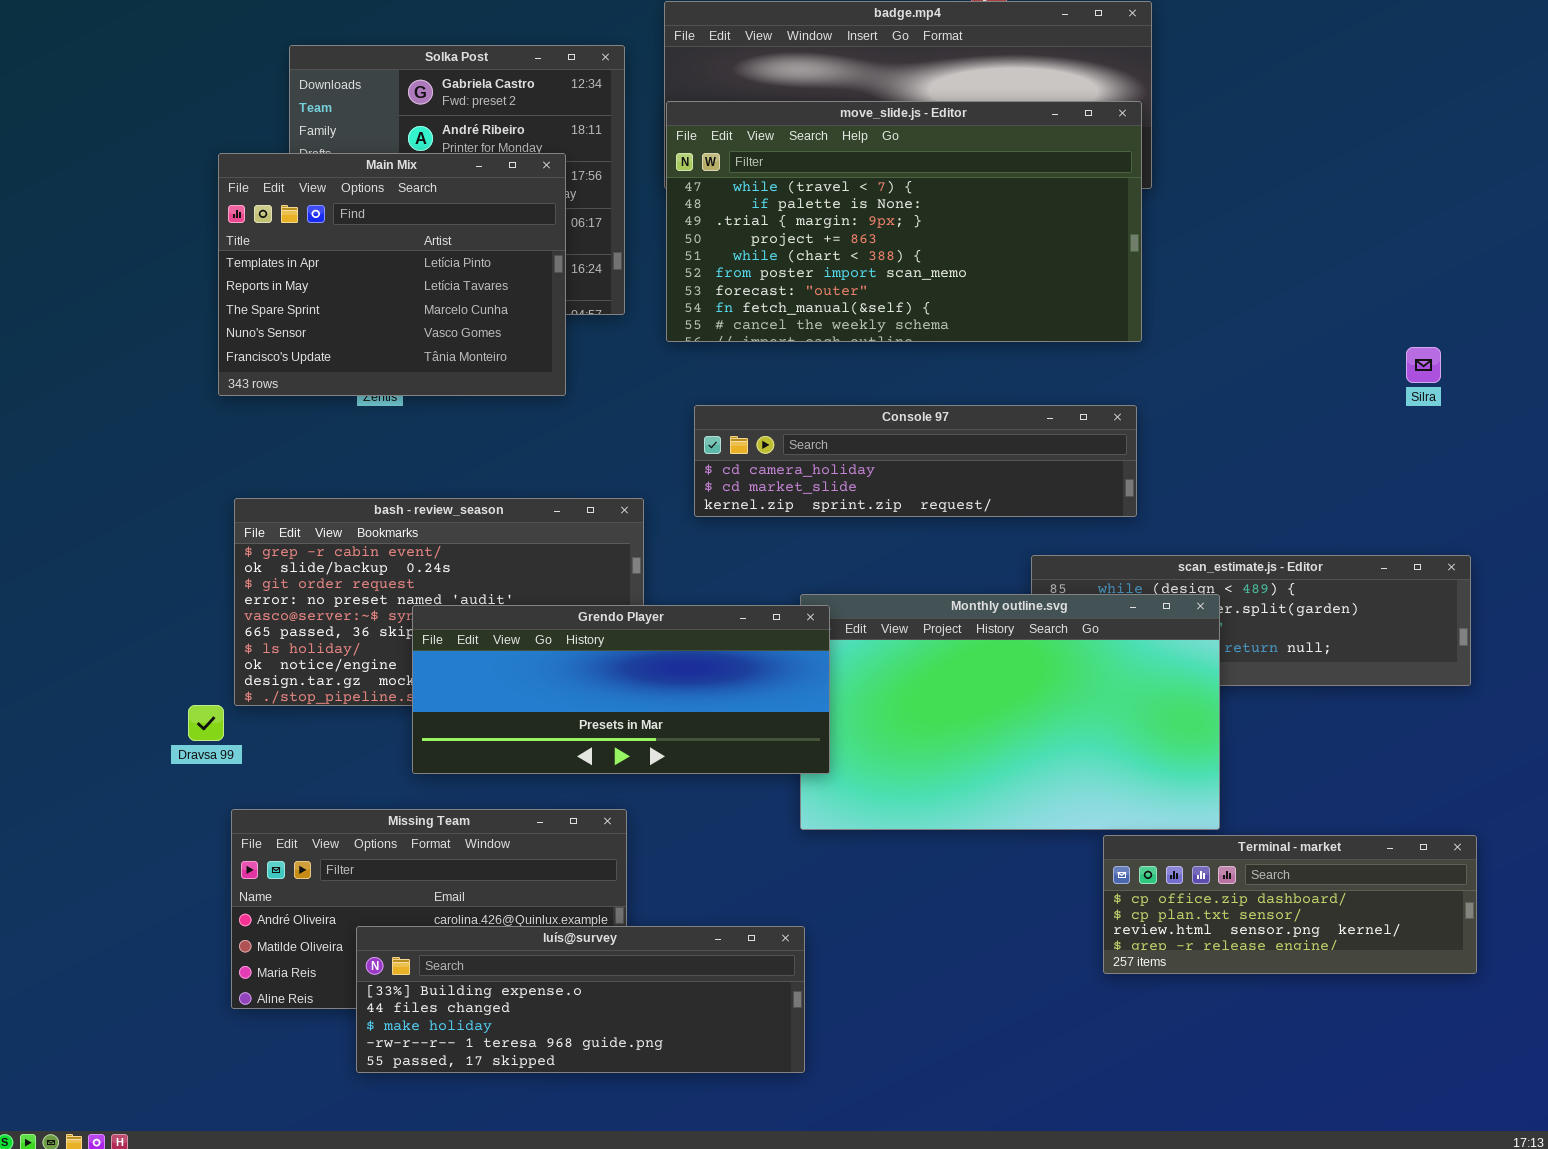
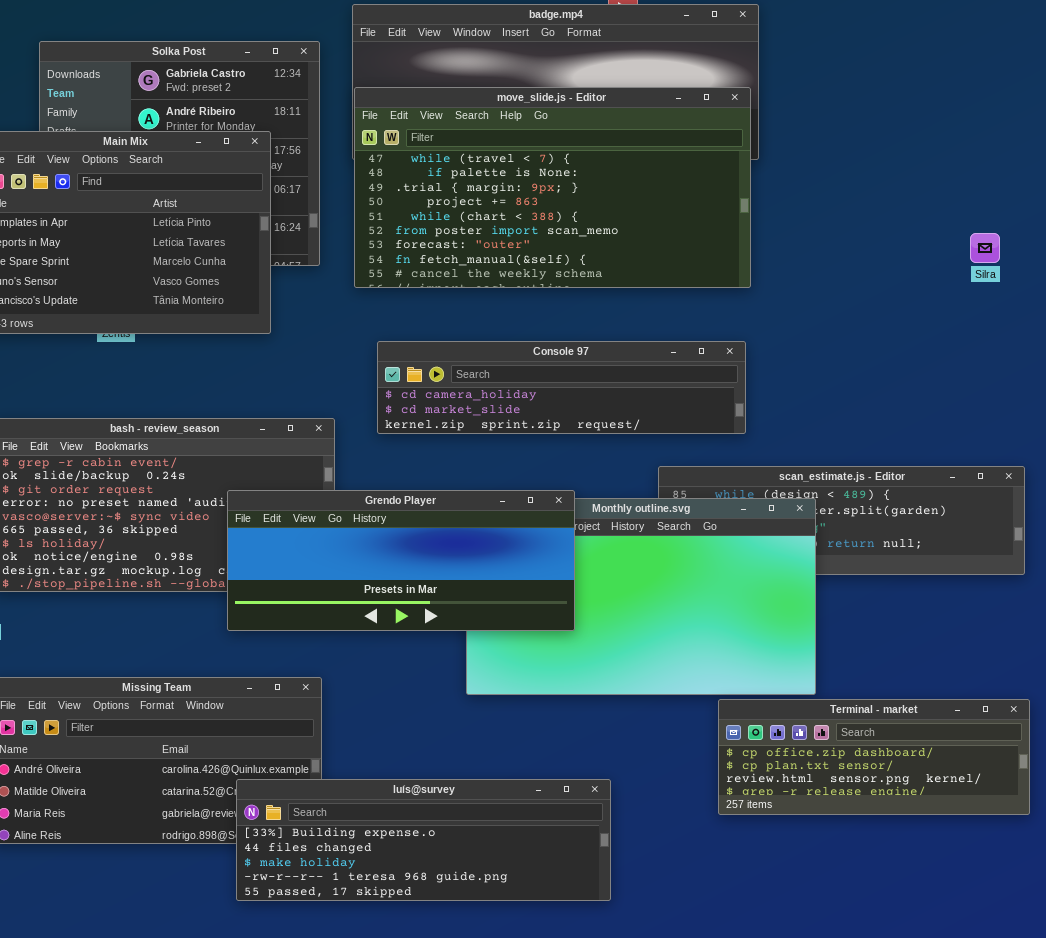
Silra: [1406,347,1441,383] -> [970,233,1000,263], moved
Grendo Player: [412,605,830,774] -> [227,490,575,631], moved
luís@survey: [356,926,805,1073] -> [236,779,611,901], moved

